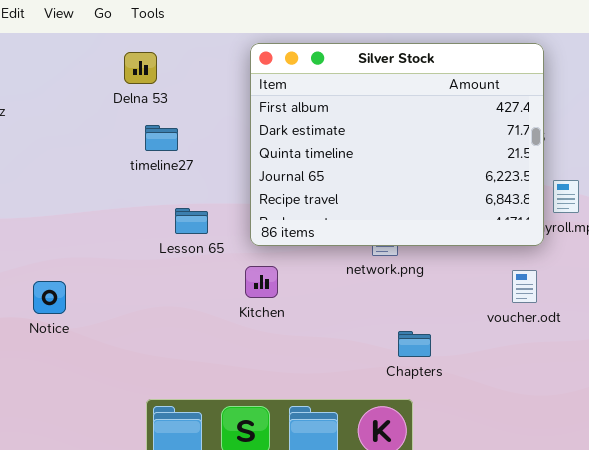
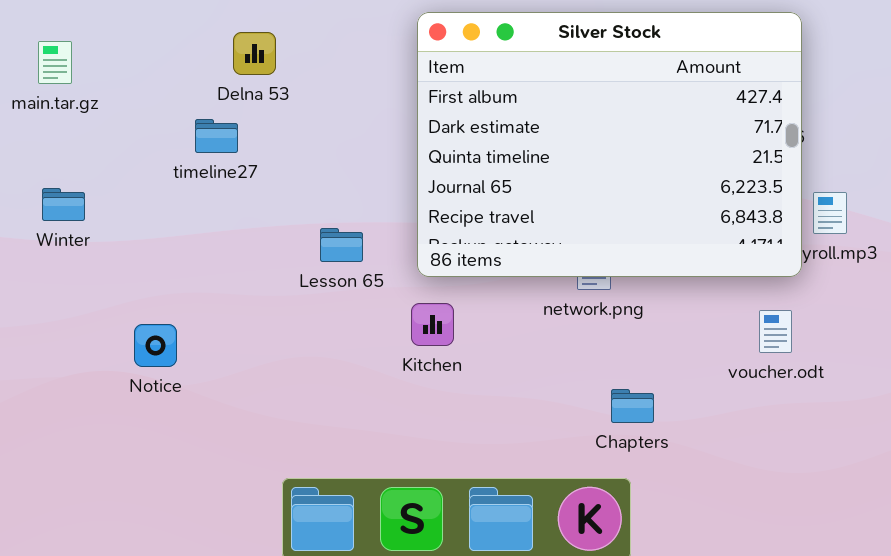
Delna 53: [124,52,157,84] -> [233,32,276,75], moved
timeline27: [145,125,178,151] -> [195,119,238,153], moved

